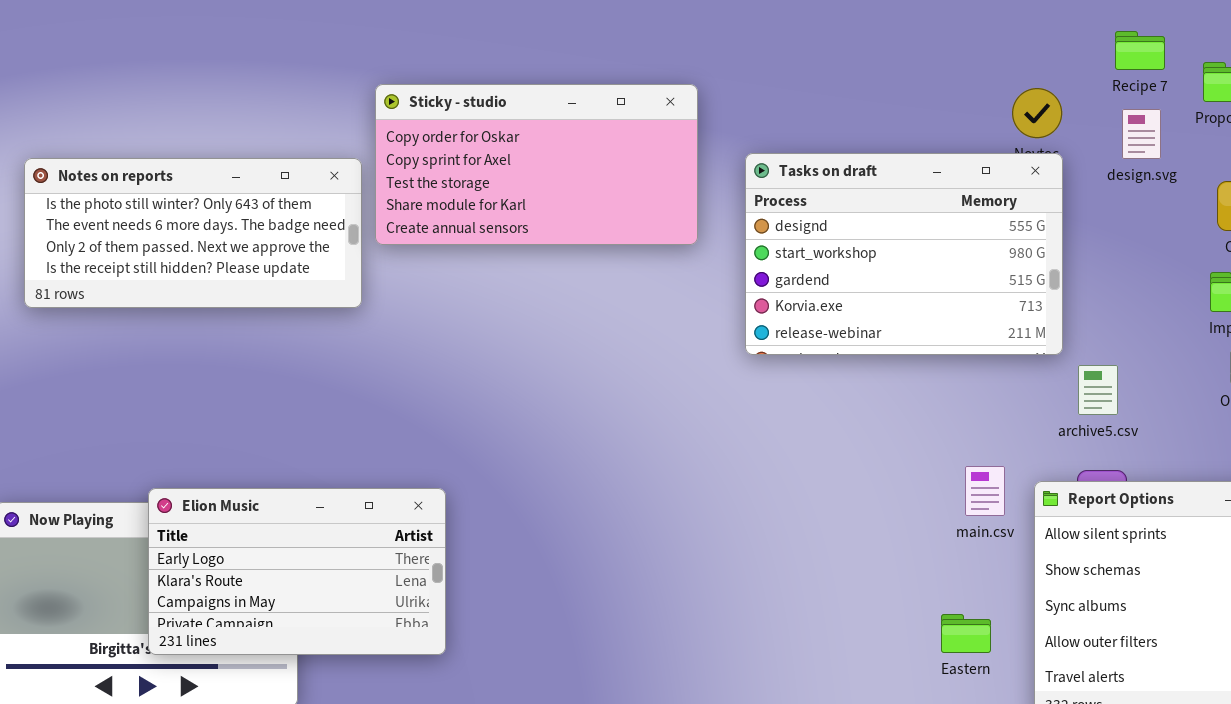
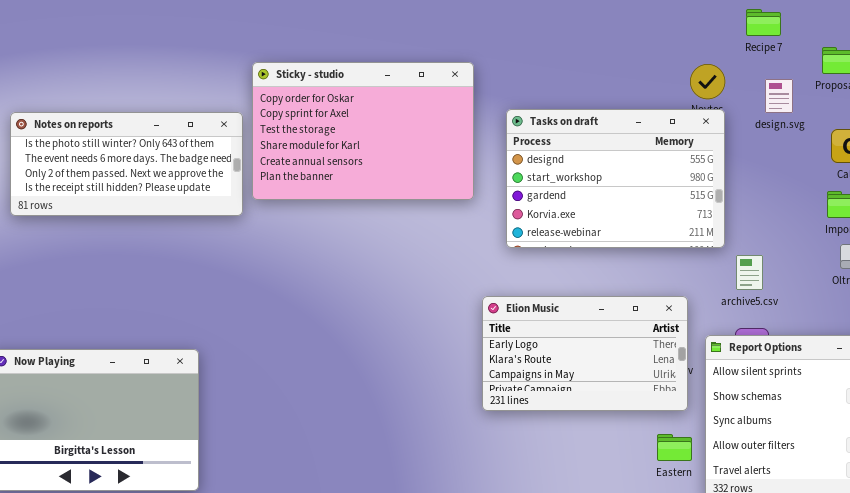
Recipe 7: [1115,31,1165,70] -> [746,9,781,36], moved
Sticky - studio: [375,84,698,245] -> [252,62,474,200], resized
Elion Music: [148,488,446,655] -> [482,296,688,411], moved
Eastern: [941,614,991,653] -> [657,434,692,461], moved

